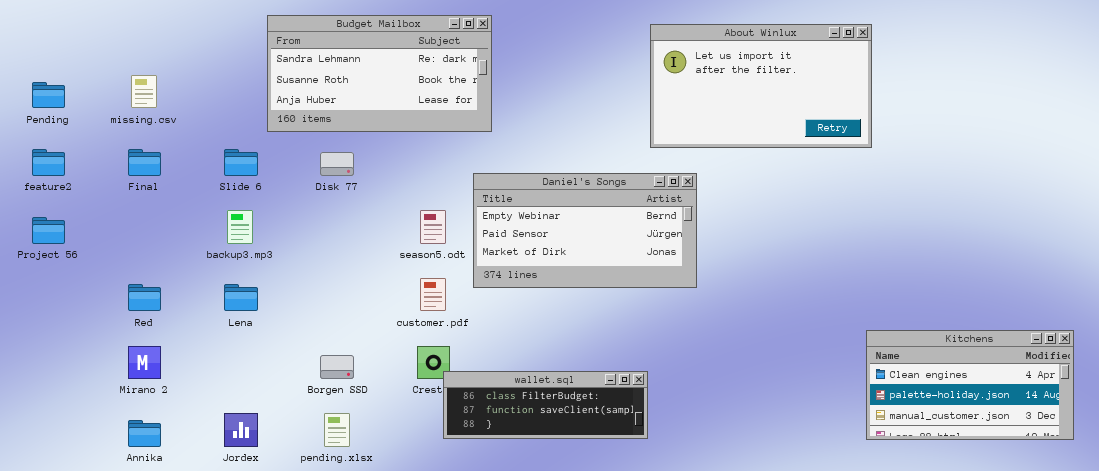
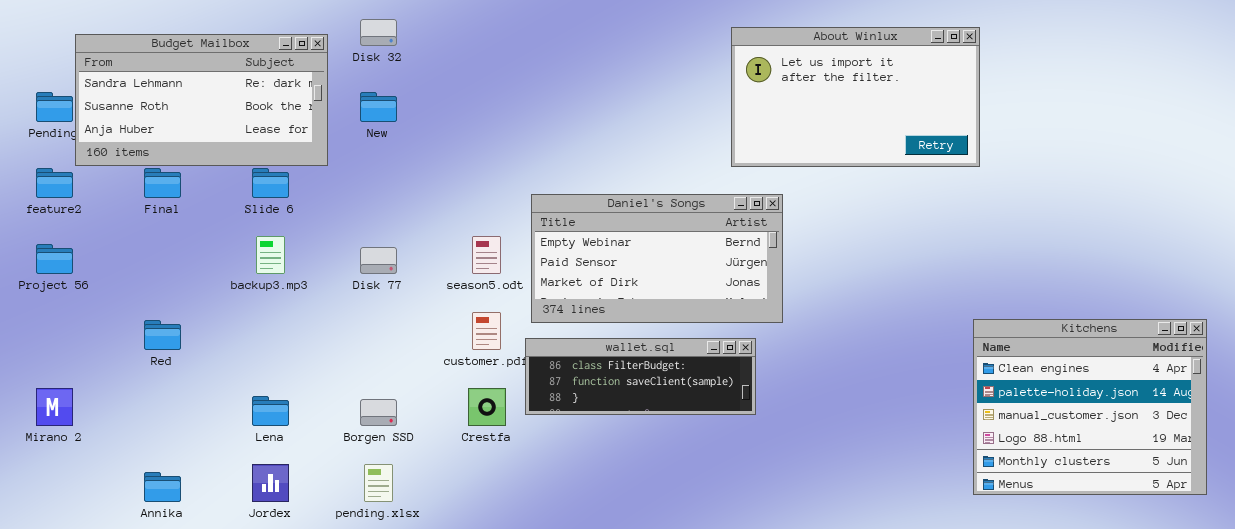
Budget Mailbox: [267,15,492,132] -> [75,34,328,166], moved
Disk 77: [320,152,354,176] -> [360,247,397,274], moved
Lena: [224,284,258,311] -> [252,396,289,426], moved
Kitchens: [866,330,1074,440] -> [973,319,1207,495], resized
Mirano 2: [128,346,161,379] -> [36,388,73,426], moved
wallet.sql: [443,371,648,439] -> [525,338,756,415], moved

